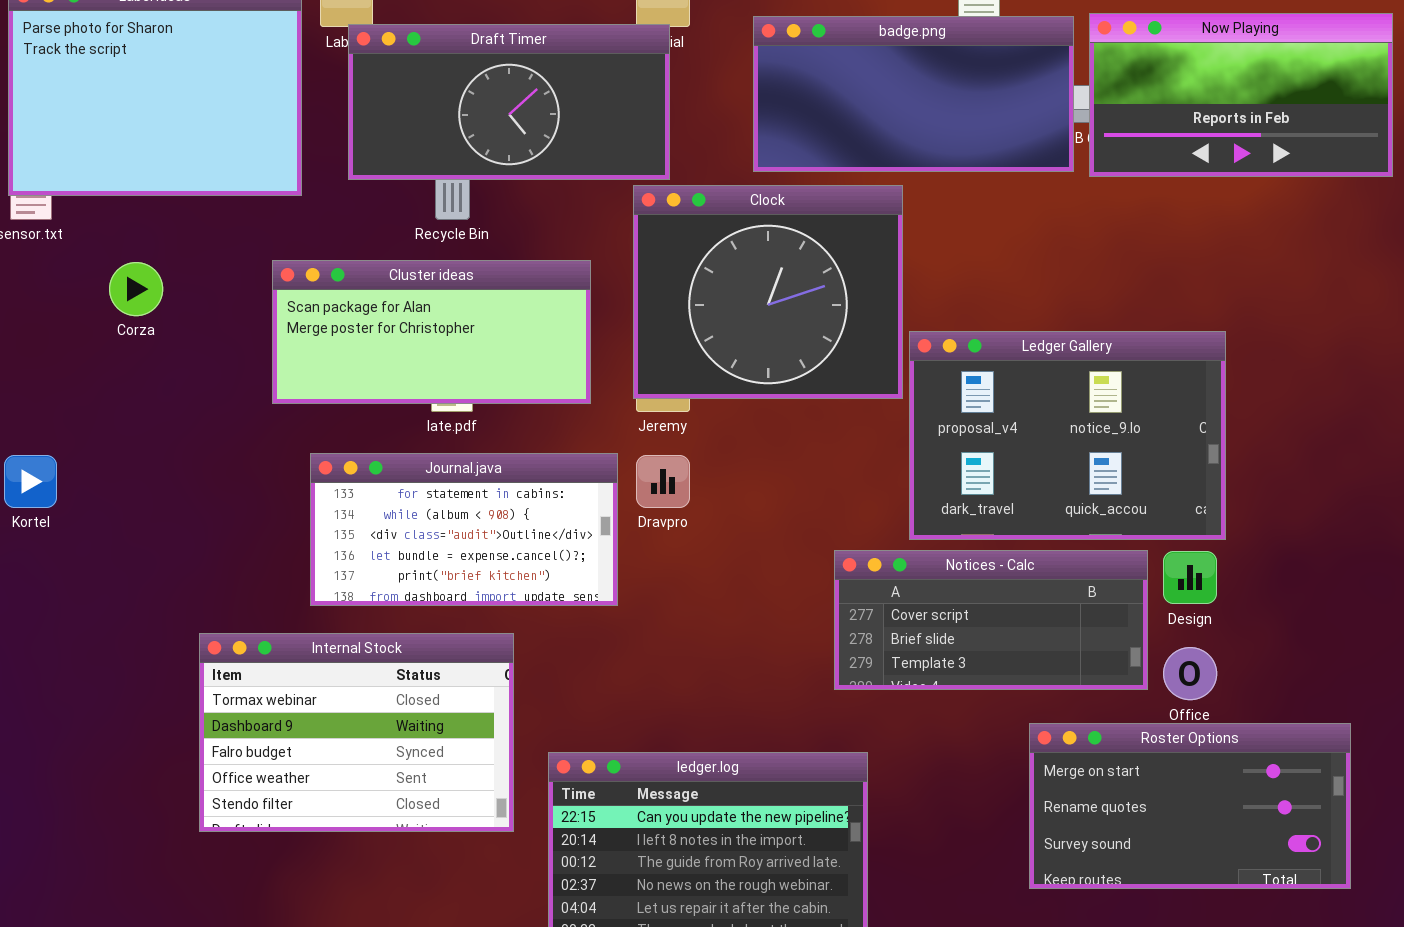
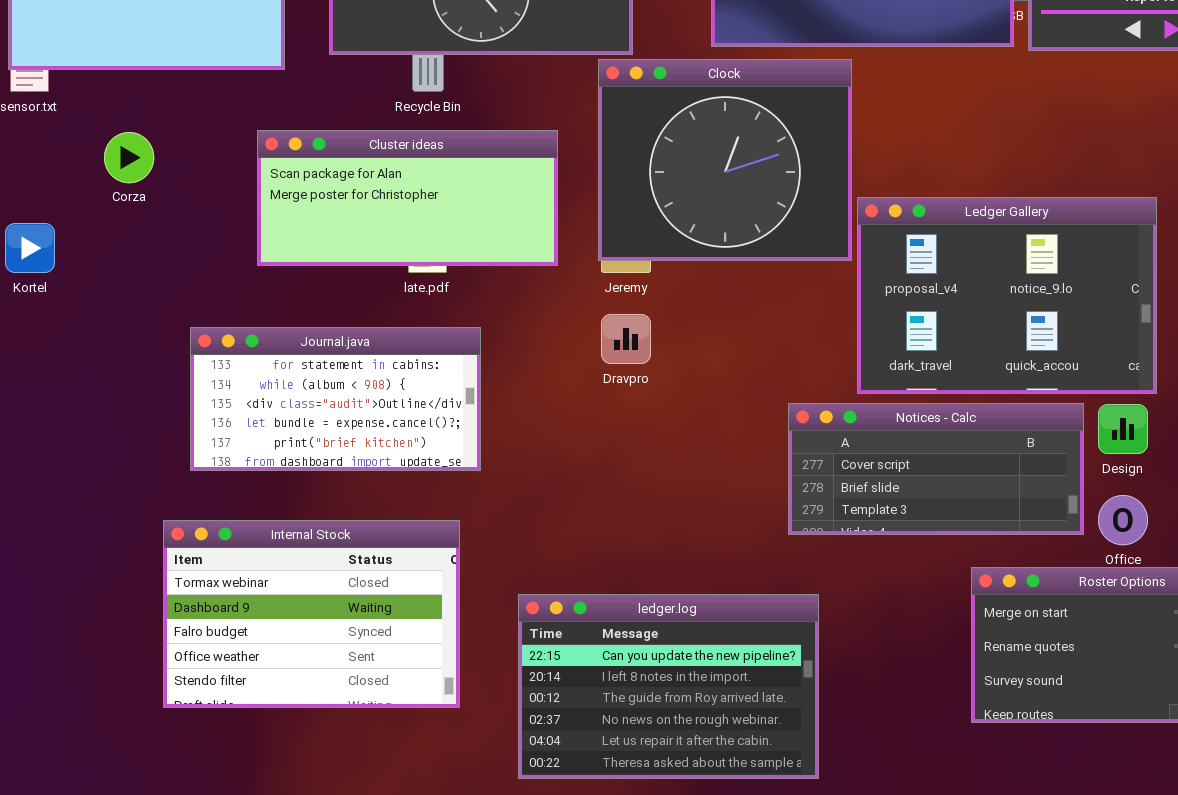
Journal.java: [310,453,618,606] -> [190,327,481,471], moved
Kortel: [4,455,57,508] -> [5,223,55,273], moved
Internal Stock: [199,633,514,832] -> [163,520,460,708], moved

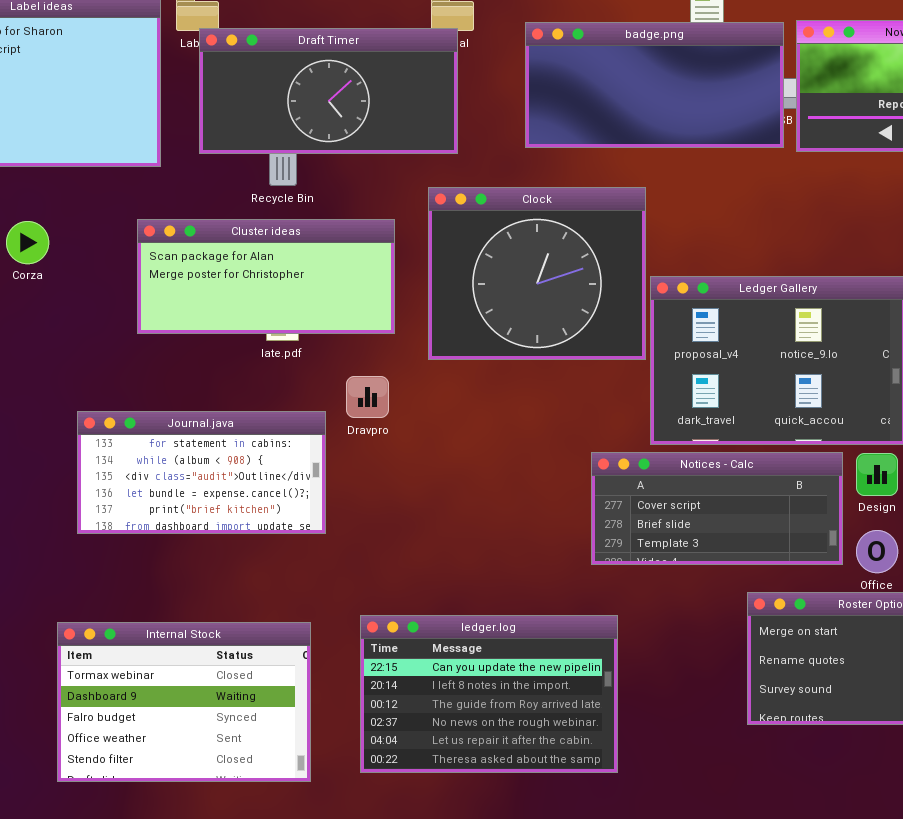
Clock: [598,59,852,261] -> [428,187,646,360], moved
Dravpro: [601,314,651,364] -> [346,376,389,418], moved
Journal.java: [190,327,481,471] -> [77,411,326,534], moved
Internal Stock: [163,520,460,708] -> [57,622,311,782], moved

